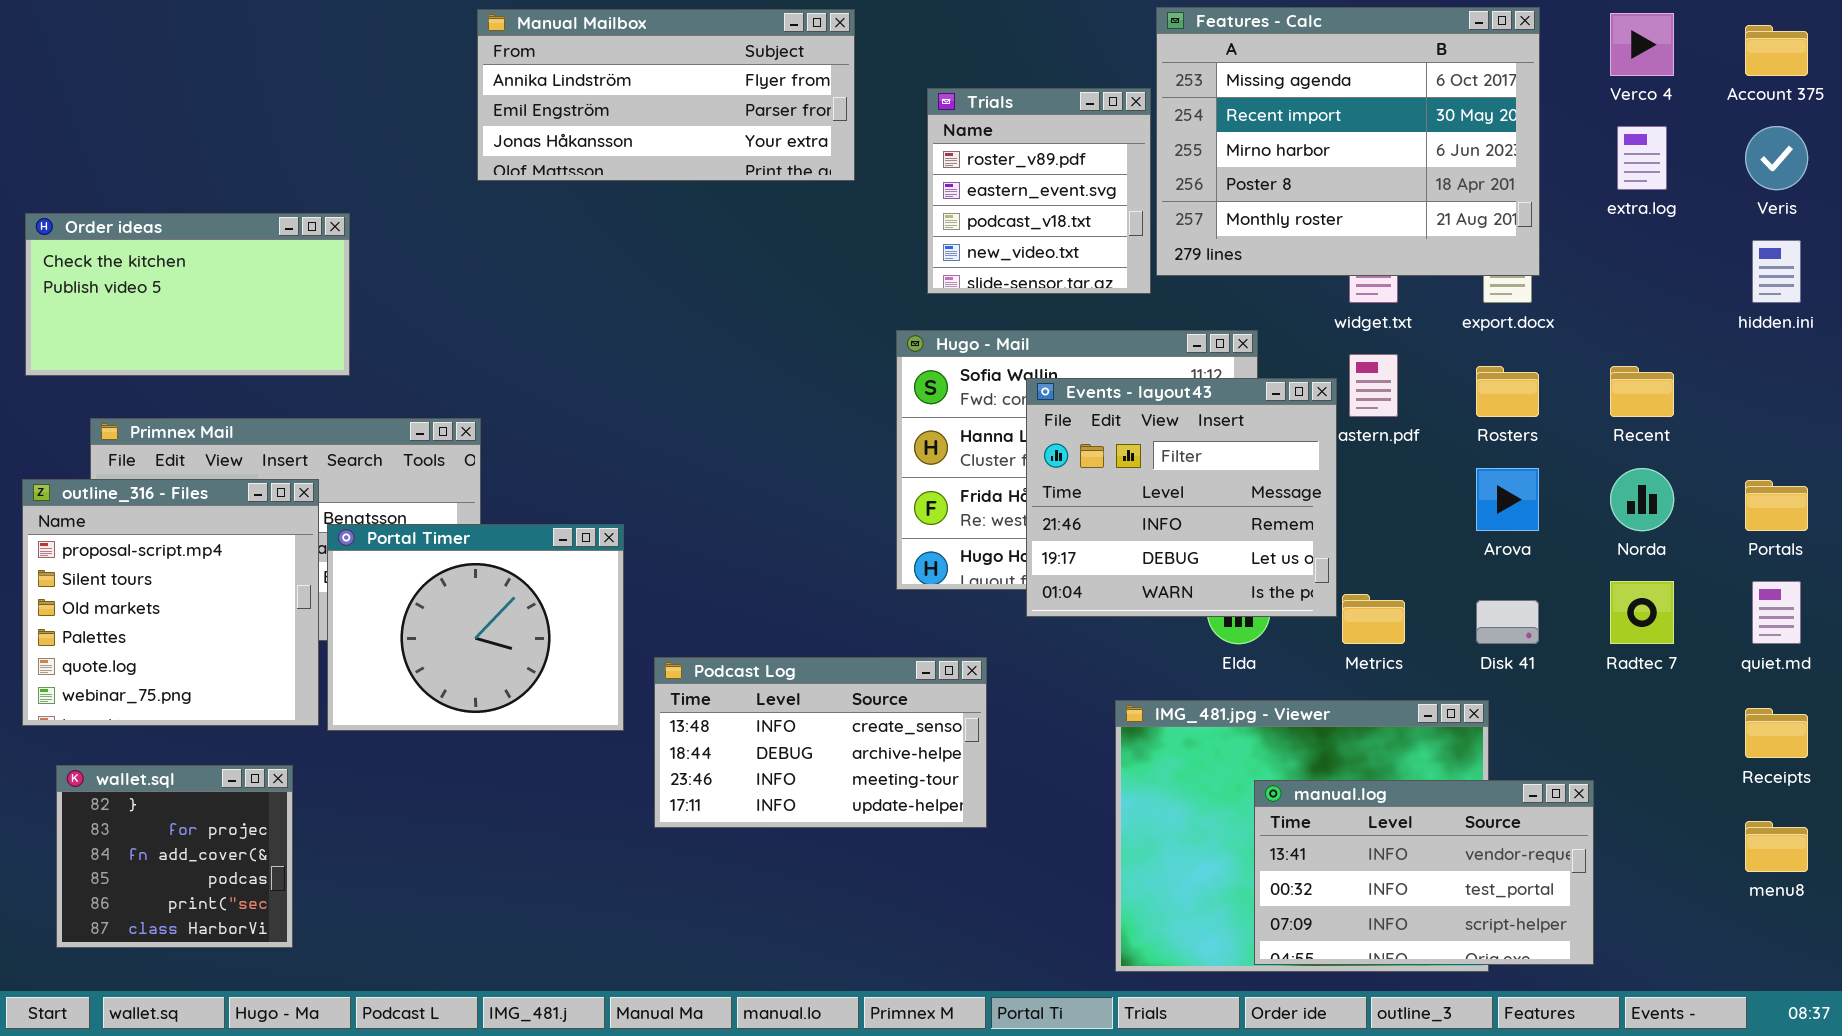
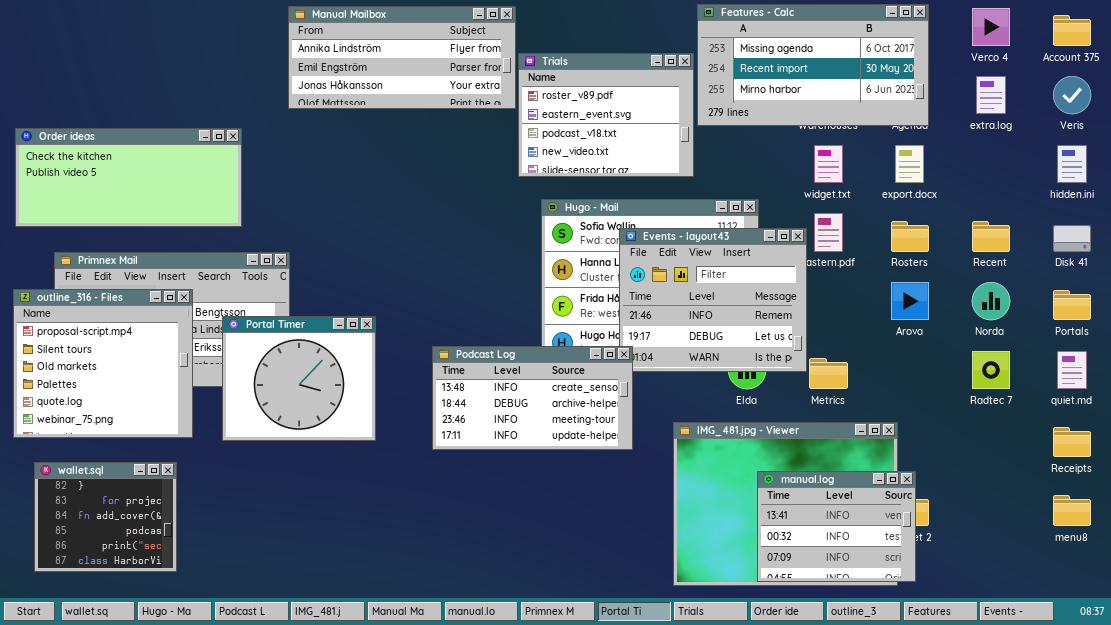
Features - Calc: [1156,7,1540,276] -> [697,4,929,126], resized
Trials: [927,88,1151,294] -> [518,53,694,177], resized
Order ideas: [25,213,350,376] -> [15,128,242,227], resized
Portal Timer: [327,524,624,731] -> [222,316,376,441], resized
Disk 41: [1476,600,1539,644] -> [1053,225,1091,252], moved
Podcast Log: [654,657,987,828] -> [432,346,633,450], moved
manual.log: [1254,780,1594,965] -> [757,471,916,582], resized

